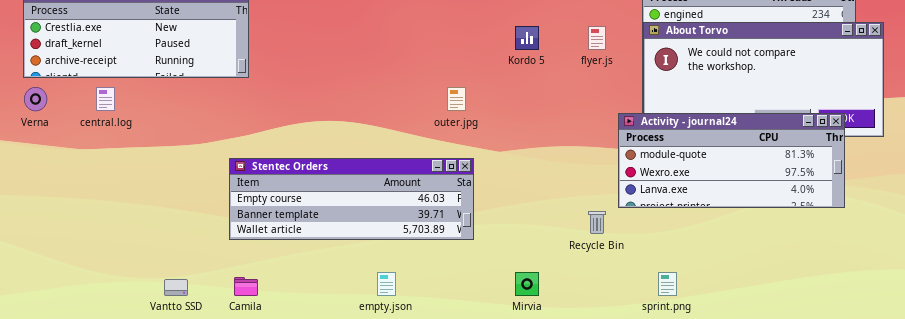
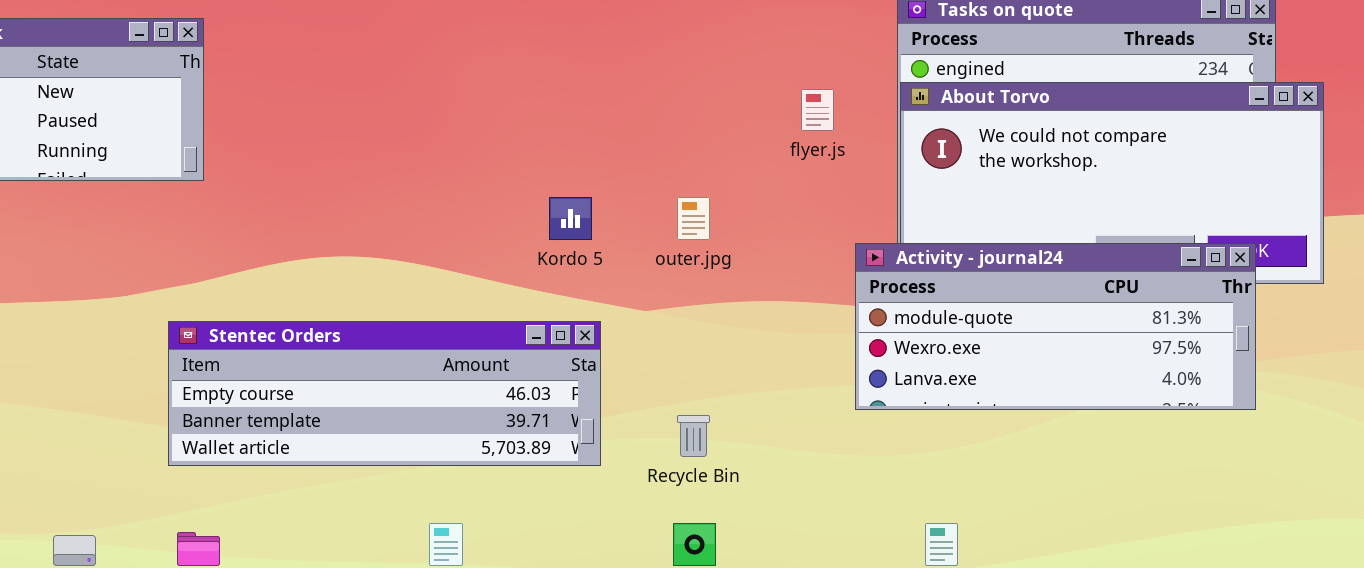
Kordo 5: [515,26,539,50] -> [549,197,592,240], moved
outer.jpg: [447,87,466,111] -> [677,197,710,240], moved
Recycle Bin: [588,211,606,234] -> [677,415,710,457], moved

